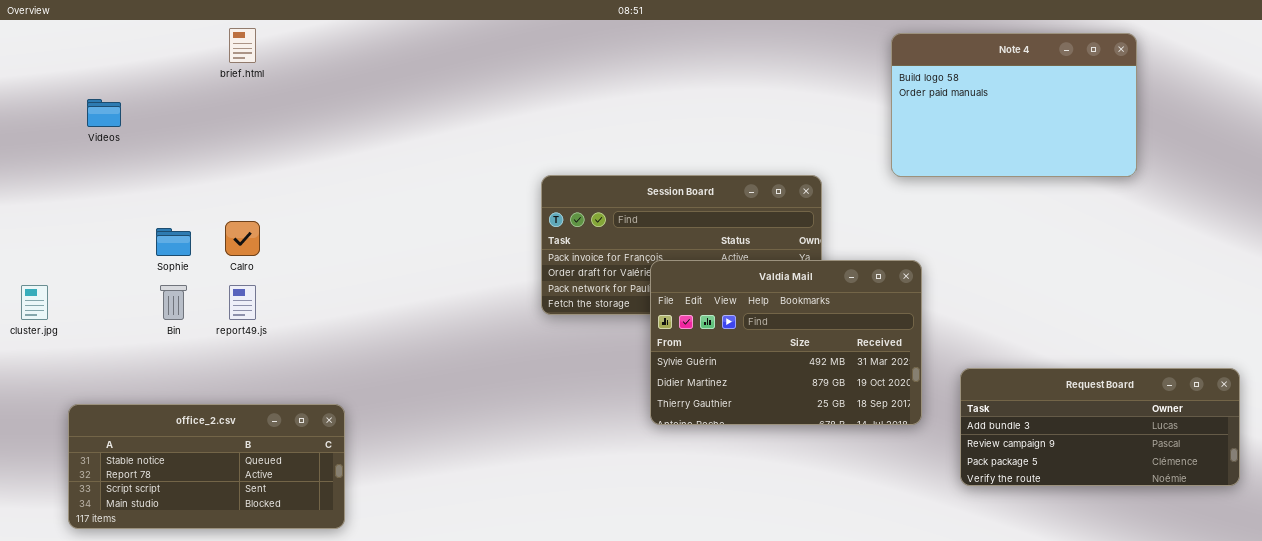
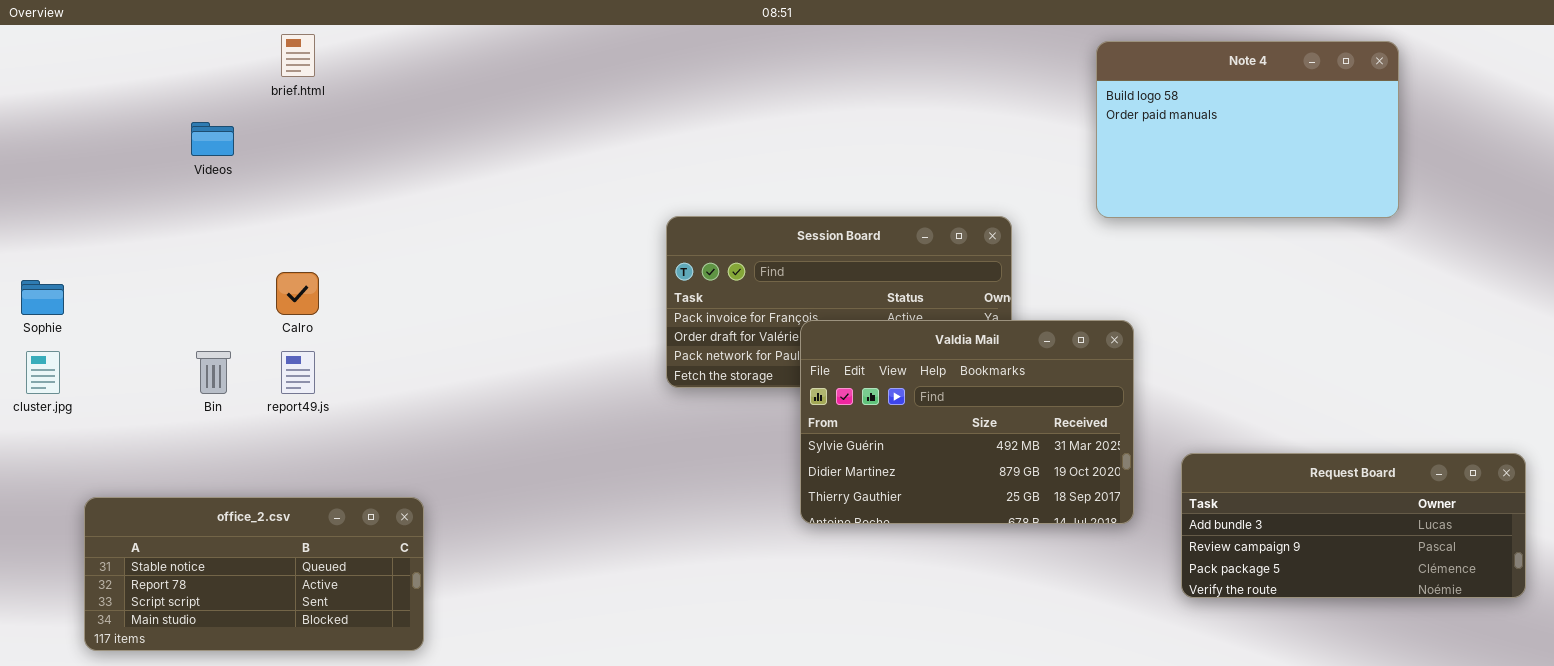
Videos: [87,99,121,127] -> [191,122,234,156], moved
Sophie: [156,228,191,256] -> [21,280,64,315], moved

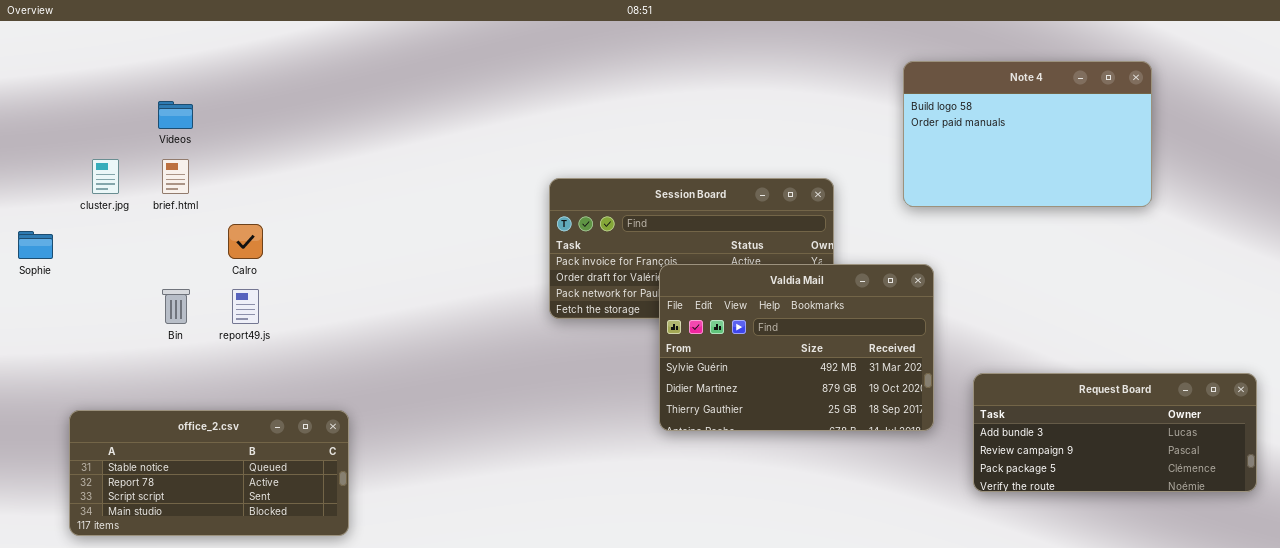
brief.html: [281,34,315,77] -> [162,159,189,194], moved
Note 4: [1096,41,1399,218] -> [903,61,1152,207], moved
cluster.jpg: [26,351,60,394] -> [92,159,119,194], moved

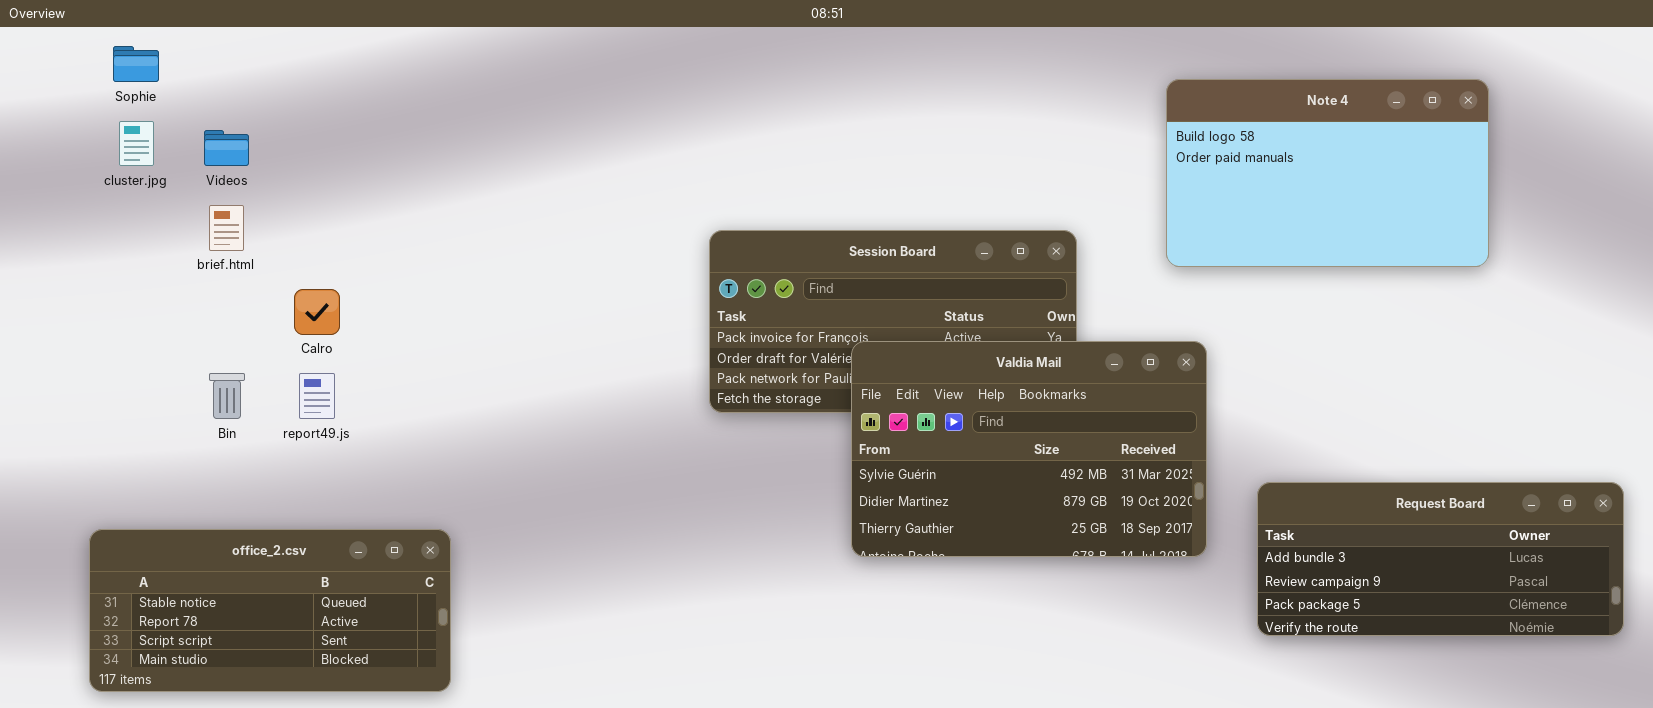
cluster.jpg: [92,159,119,194] -> [119,121,154,166], moved
Sophie: [18,231,53,259] -> [113,46,159,82], moved

